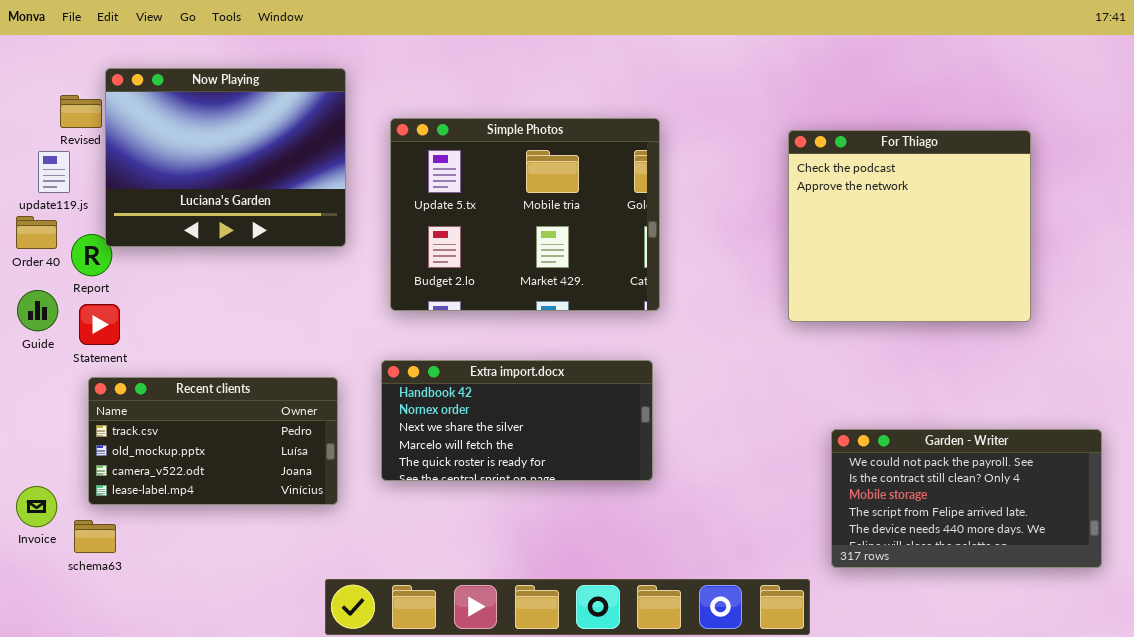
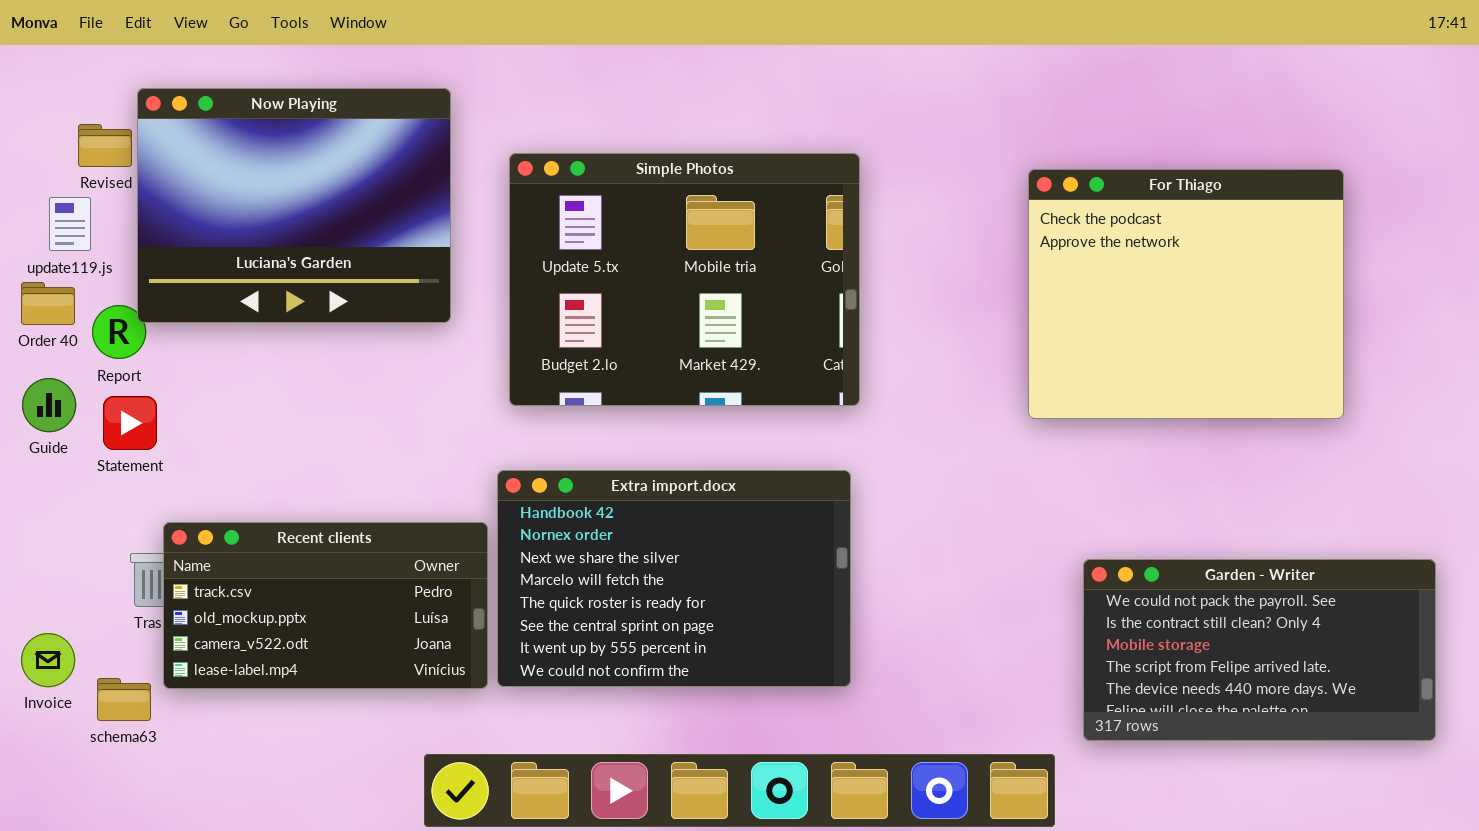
Extra import.docx: [381,360,653,481] -> [497,470,851,687], resized
Recent clients: [88,377,338,505] -> [163,522,488,689], moved

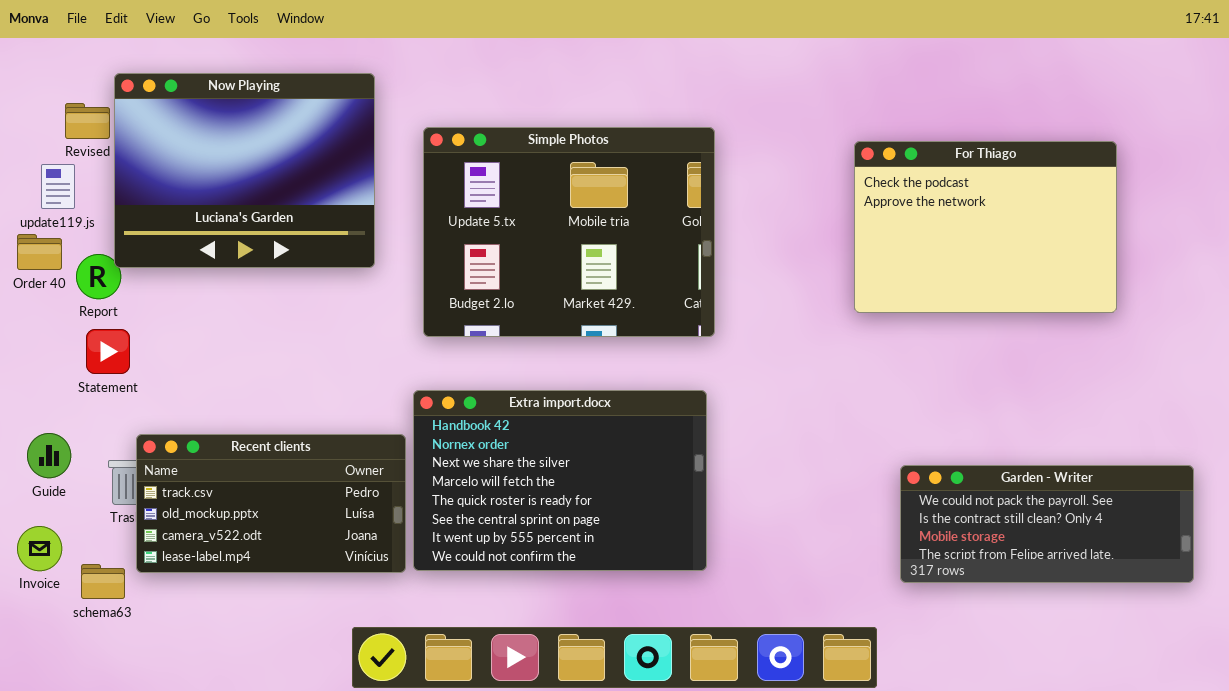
For Thiago: [1028,169,1344,419] -> [854,141,1117,313], resized
Guide: [22,378,76,432] -> [27,433,71,478], moved
Garden - Writer: [1083,559,1436,741] -> [900,465,1194,583], resized

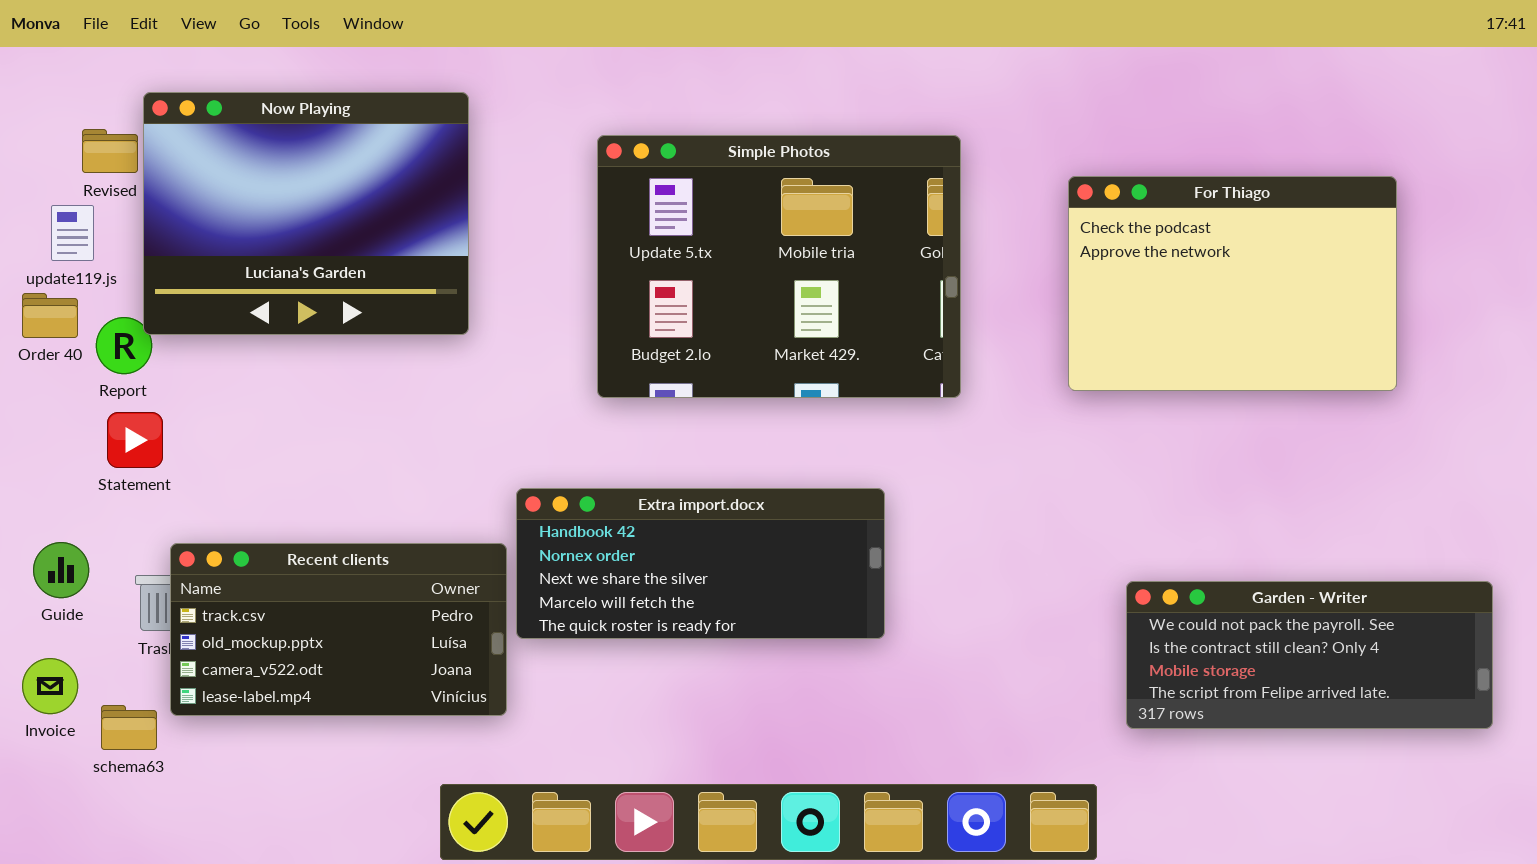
Simple Photos: [423,127,715,337] -> [597,135,961,398], moved
Extra import.docx: [413,390,707,571] -> [516,488,885,639], resized

